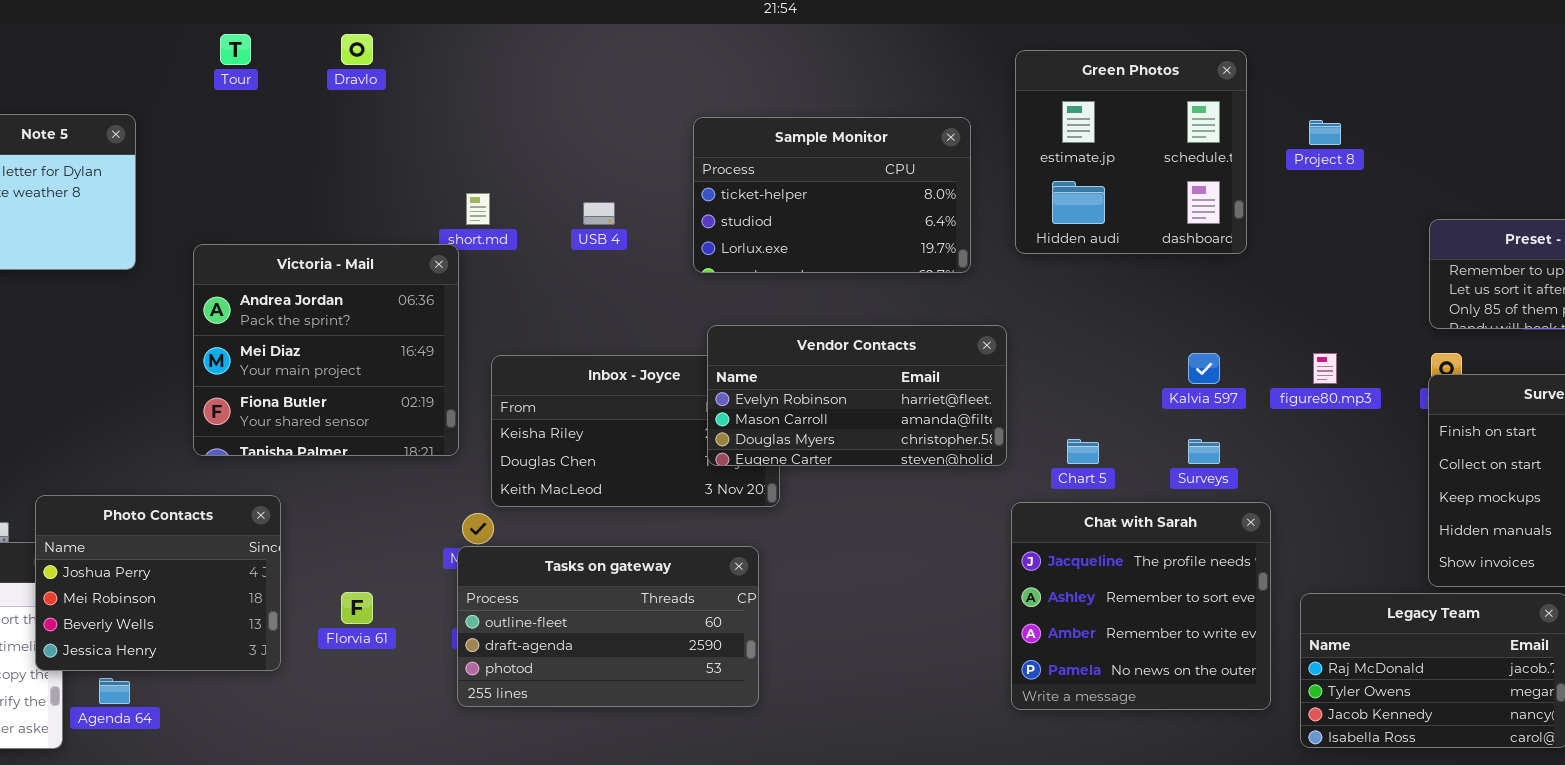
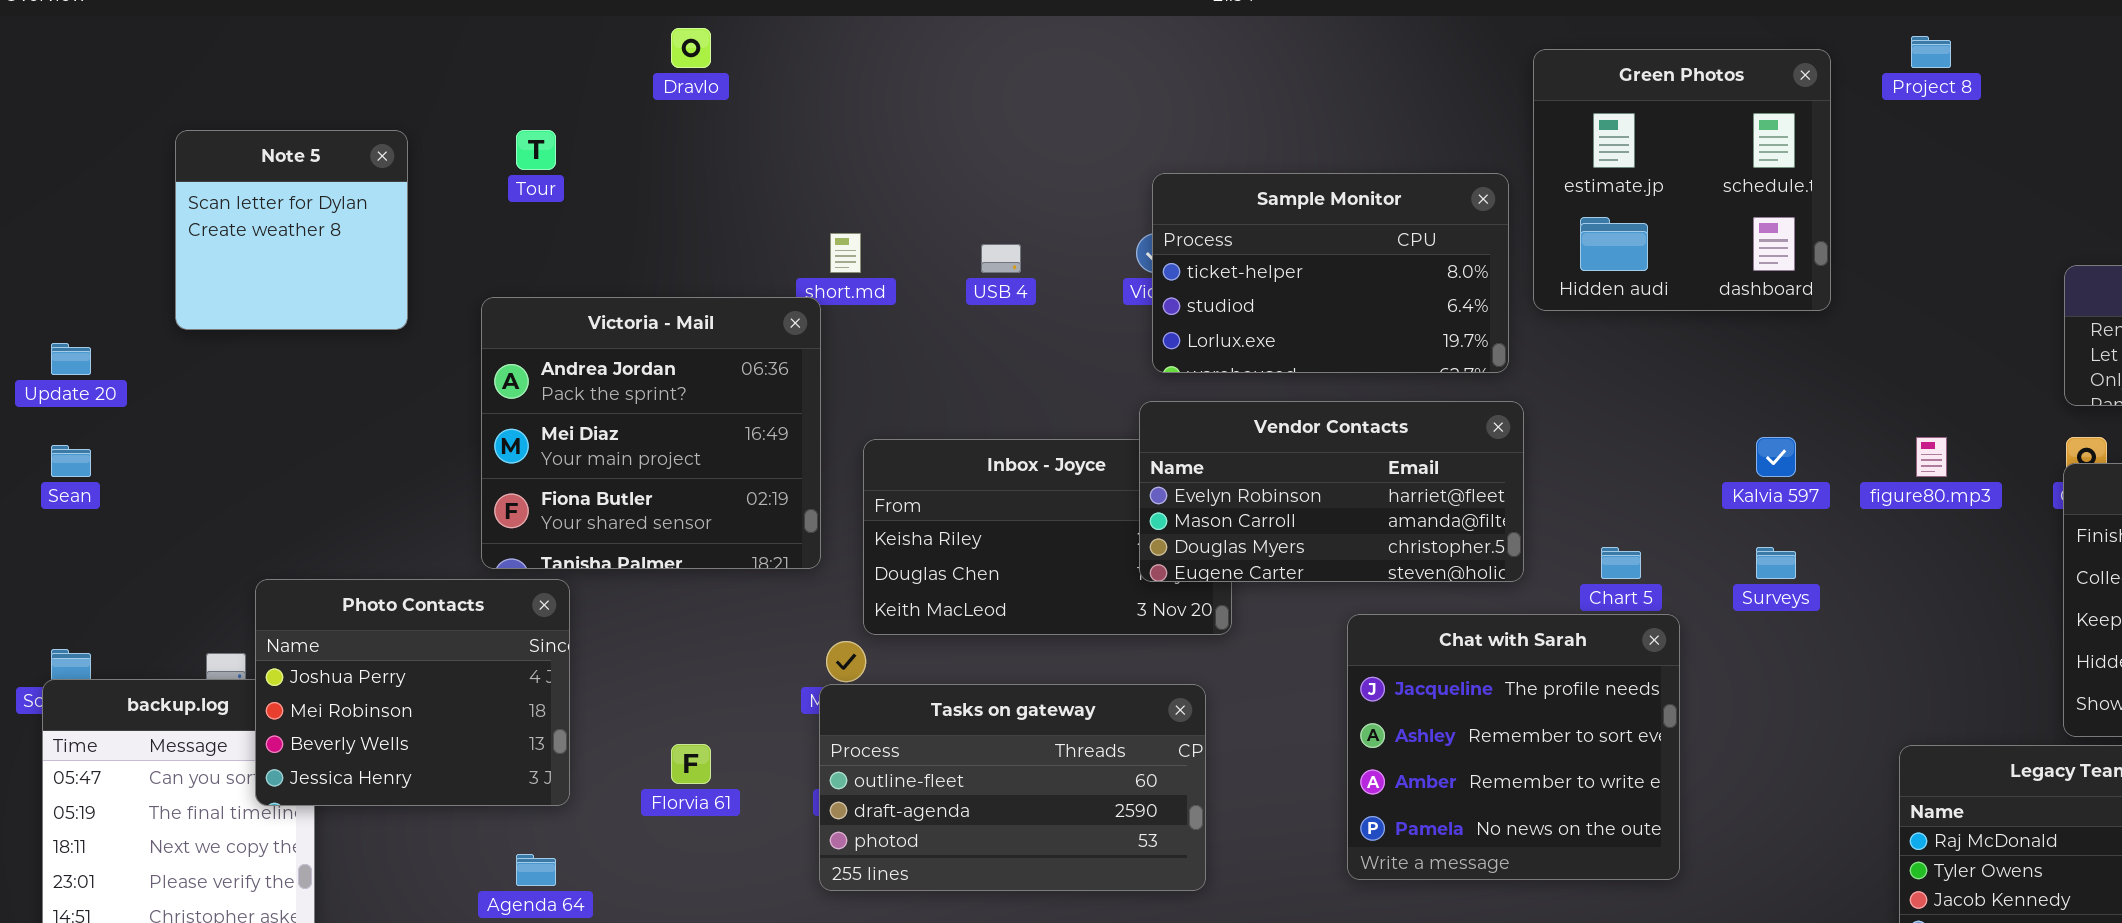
Tour: [220,34,251,65] -> [516,130,556,170], moved
Sample Monitor: [693,117,971,273] -> [1152,173,1509,373], moved
Project 8: [1309,120,1341,145] -> [1911,36,1951,68], moved
Photo Contacts: [35,495,281,671] -> [255,579,570,806], moved
Chat with Sarah: [1011,502,1271,710] -> [1347,614,1680,880], moved
Agenda 64: [99,678,130,704] -> [516,854,556,886], moved

